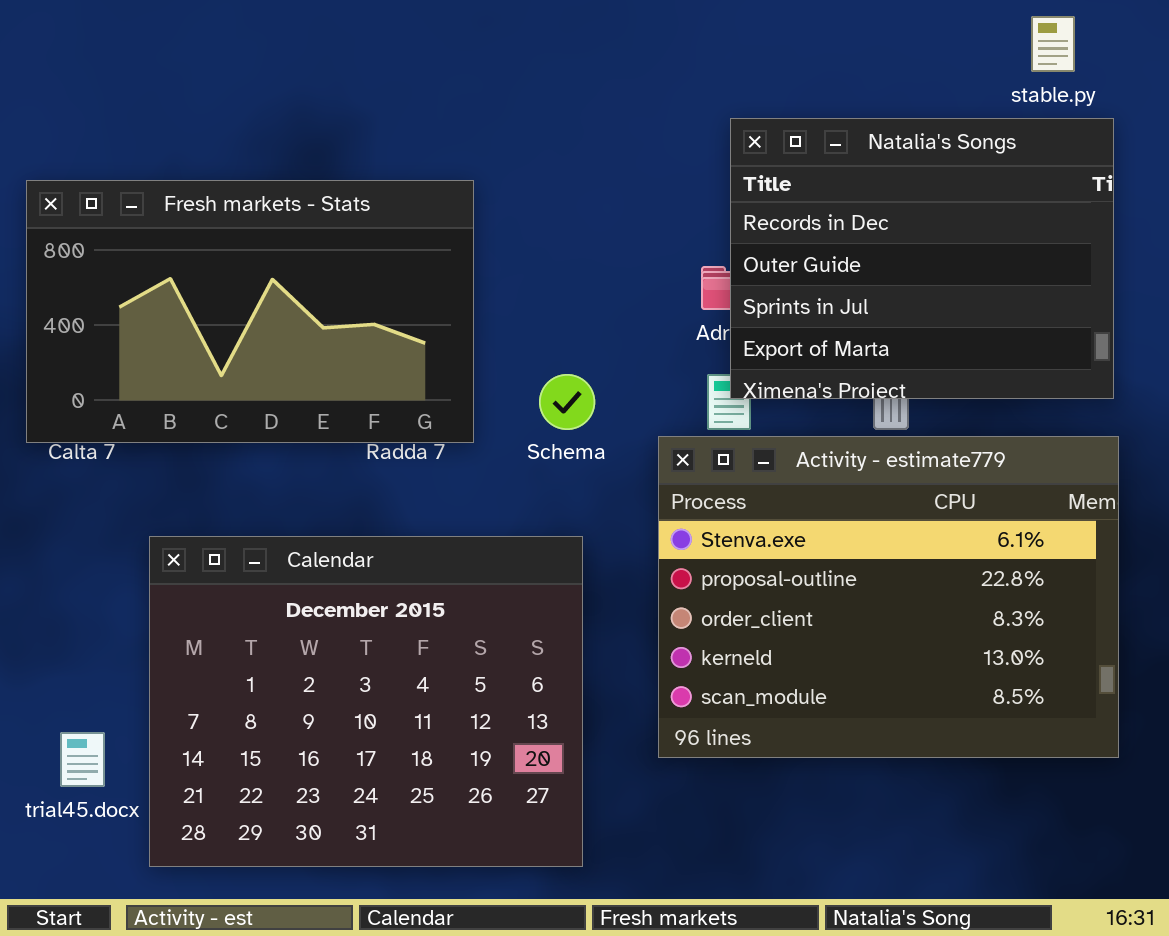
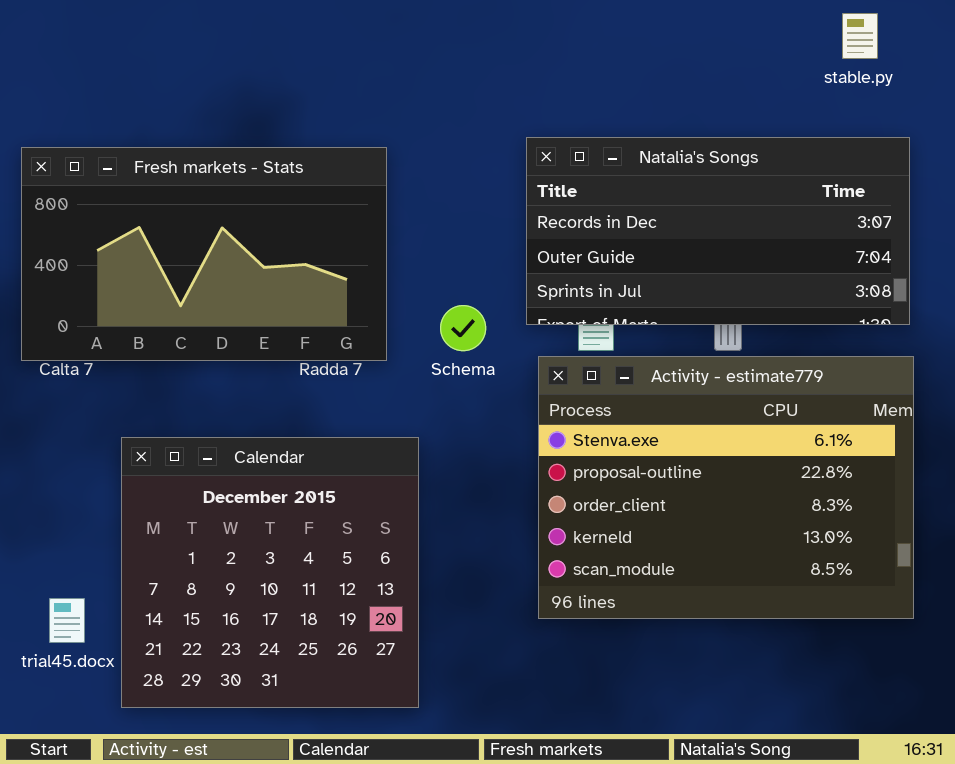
Natalia's Songs: [730,118,1114,399] -> [526,137,910,325], resized
Calendar: [149,536,583,867] -> [121,437,419,708], resized

